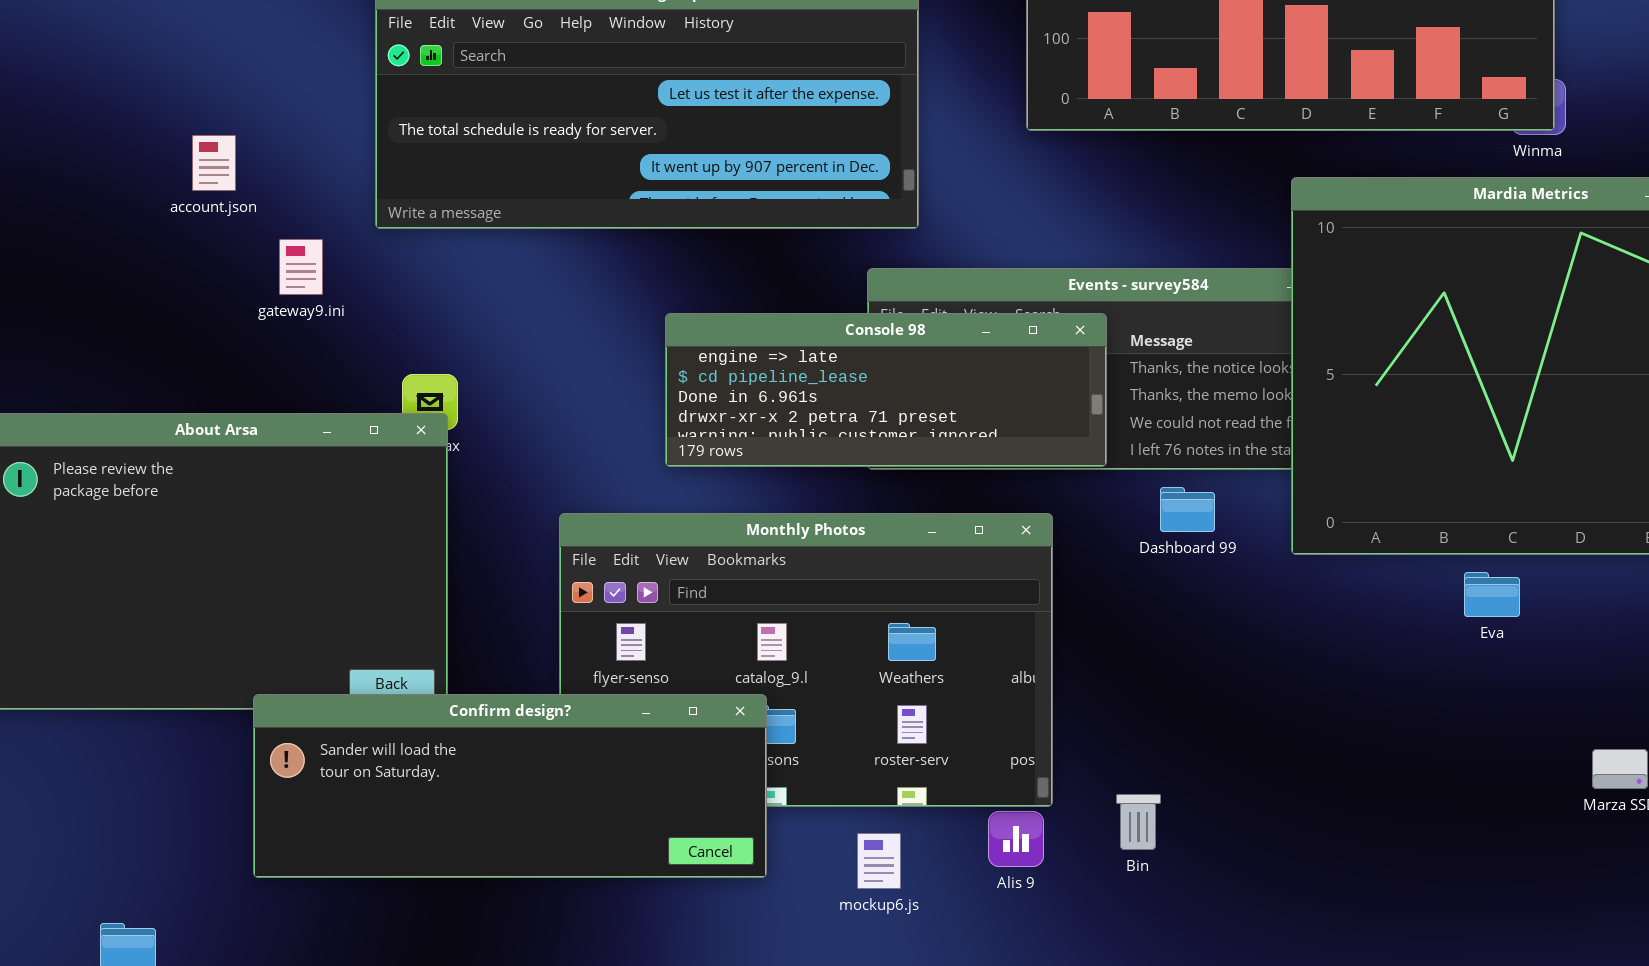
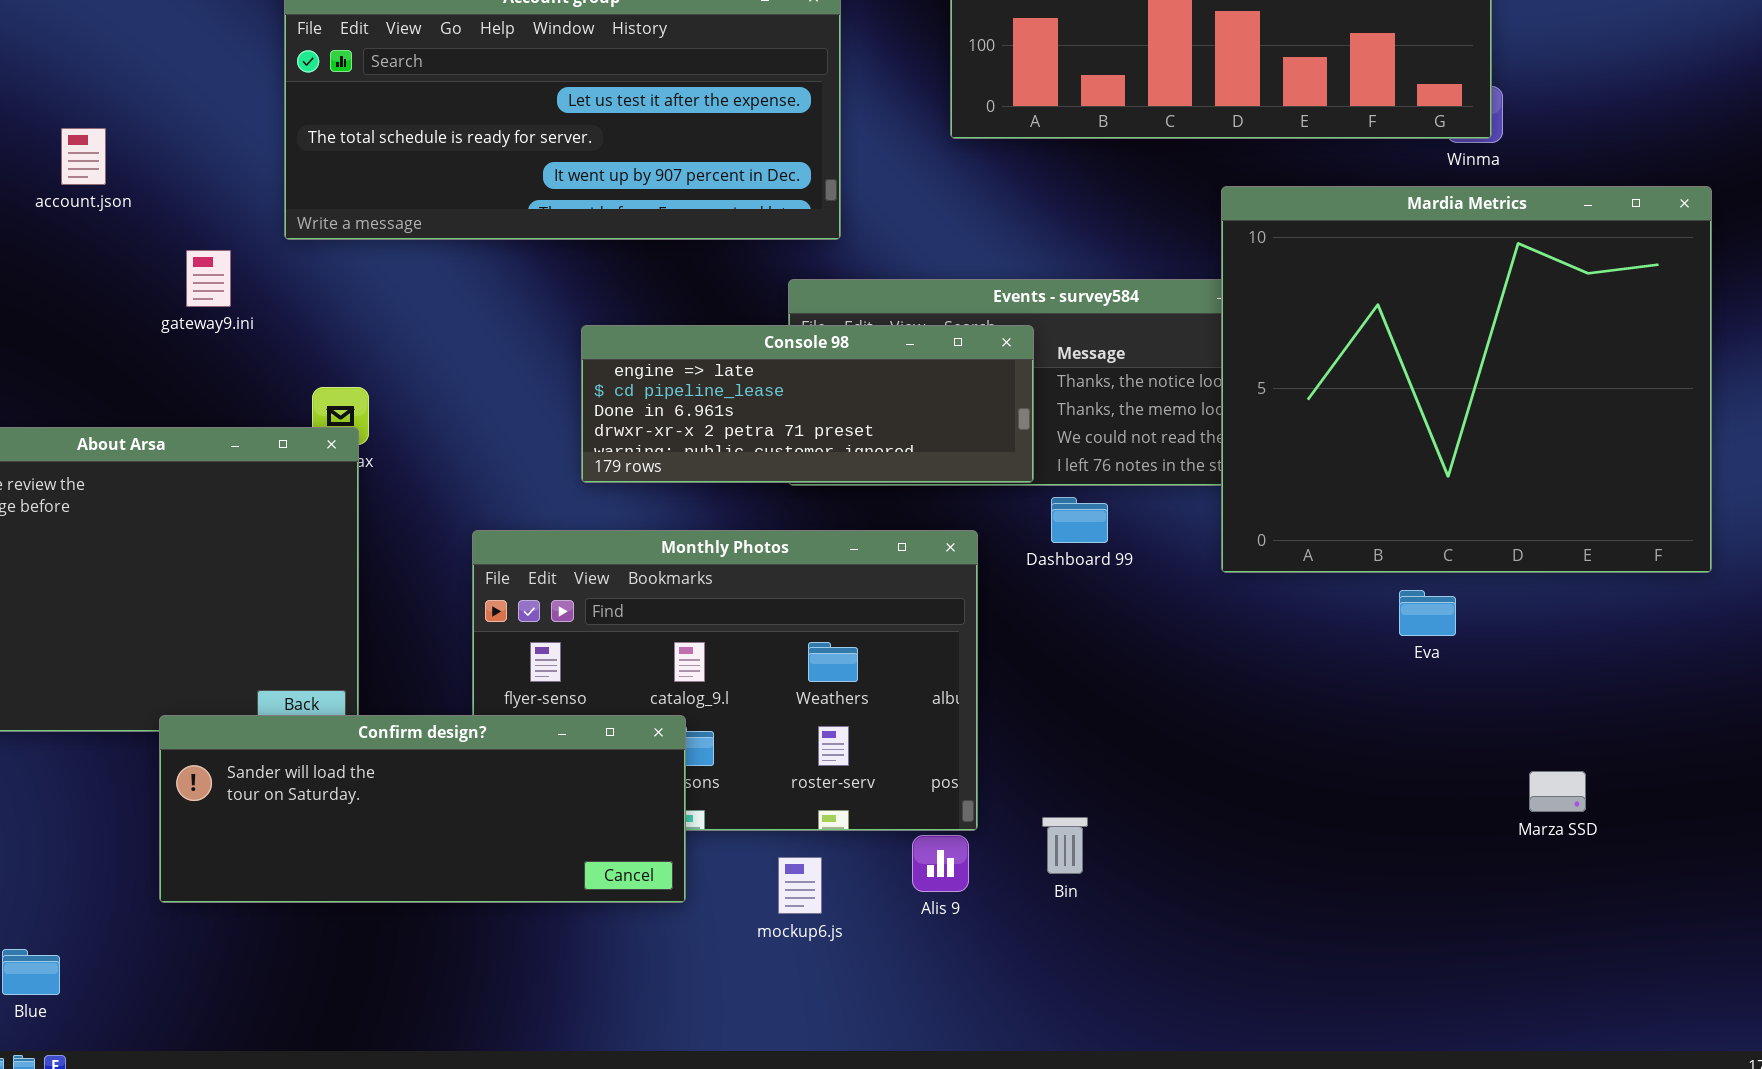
account.json: [192,135,236,191] -> [61,128,106,185], moved
Dashboard 99: [1160,487,1215,532] -> [1051,497,1108,543], moved

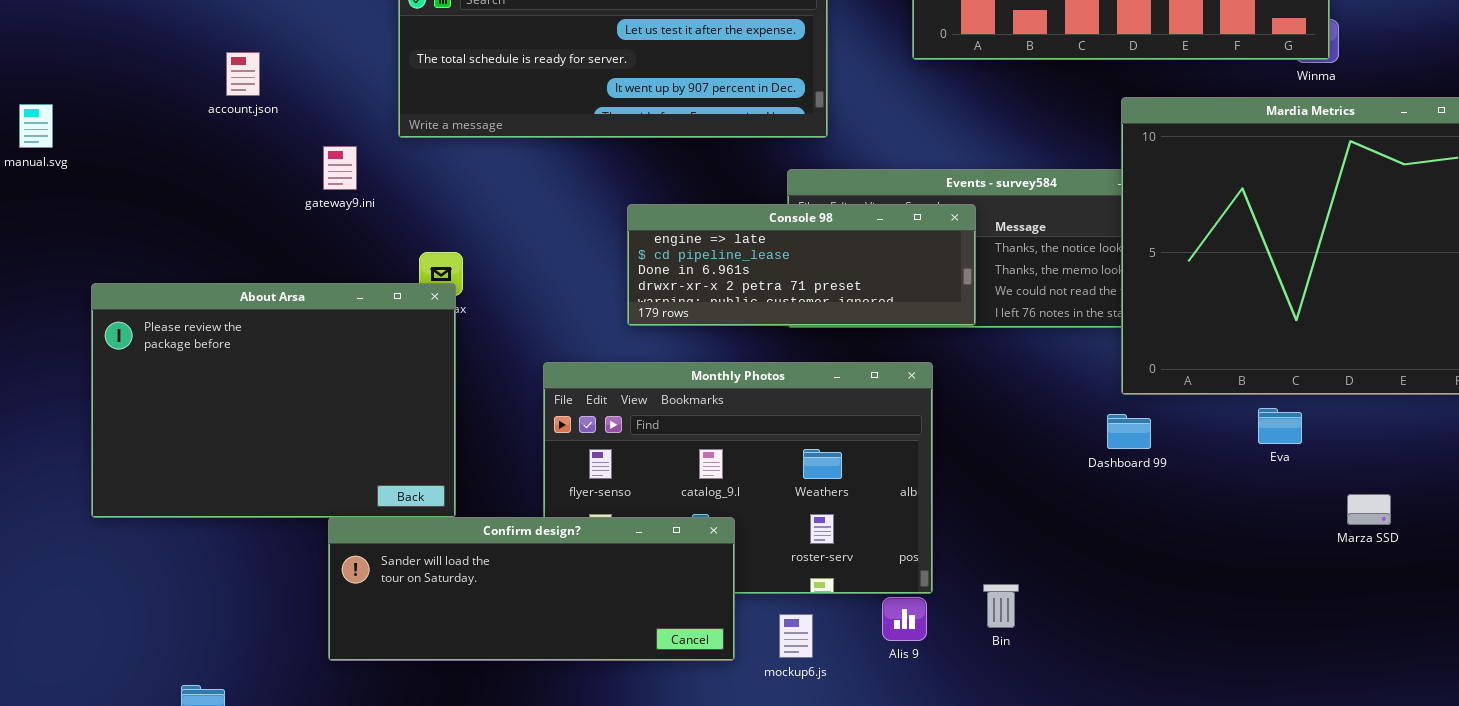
Dashboard 99: [1051,497,1108,543] -> [1107,414,1151,449], moved
Confirm design?: [159,715,686,903] -> [328,517,735,661], moved
Marza SSD: [1529,771,1586,812] -> [1347,494,1391,525], moved

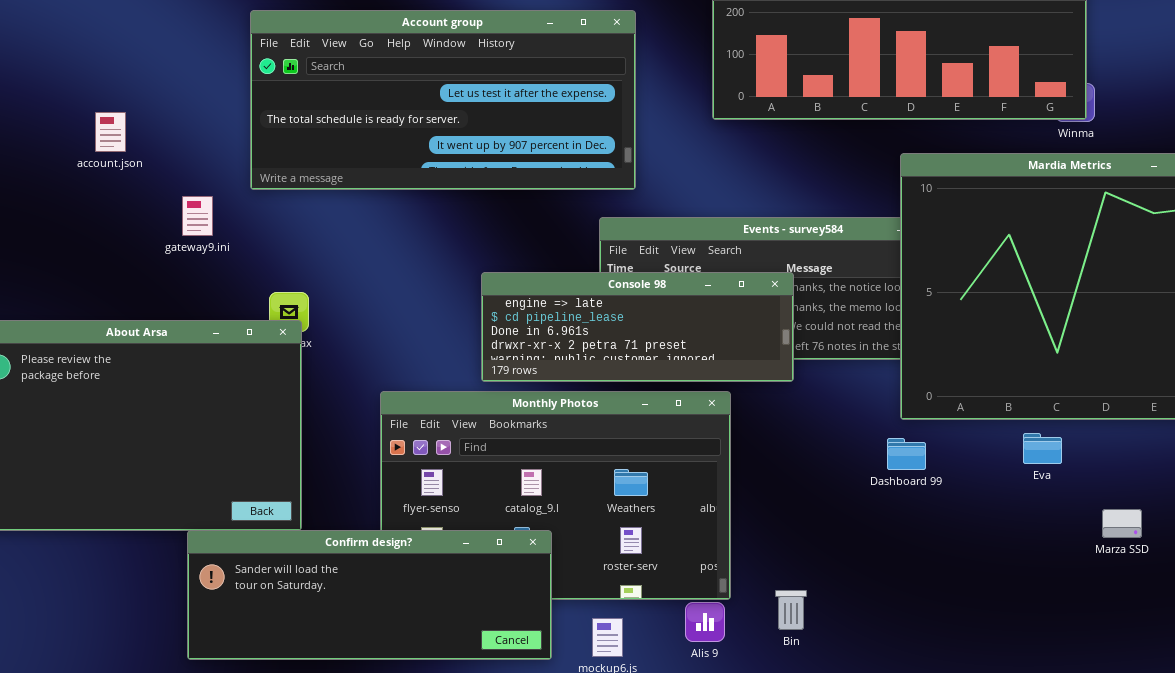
Console 98: [627,204,976,326] -> [481,272,794,382], moved

